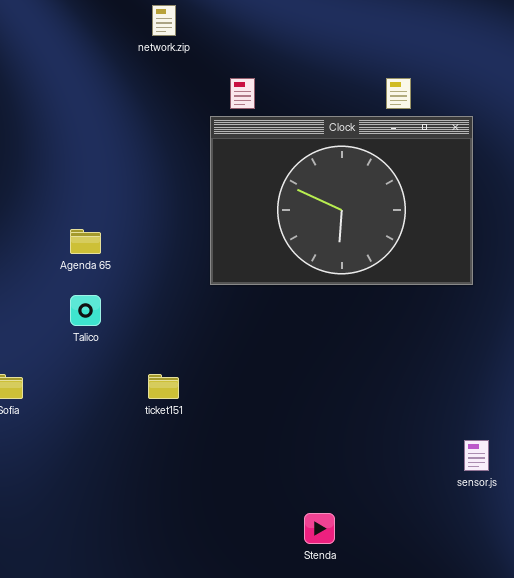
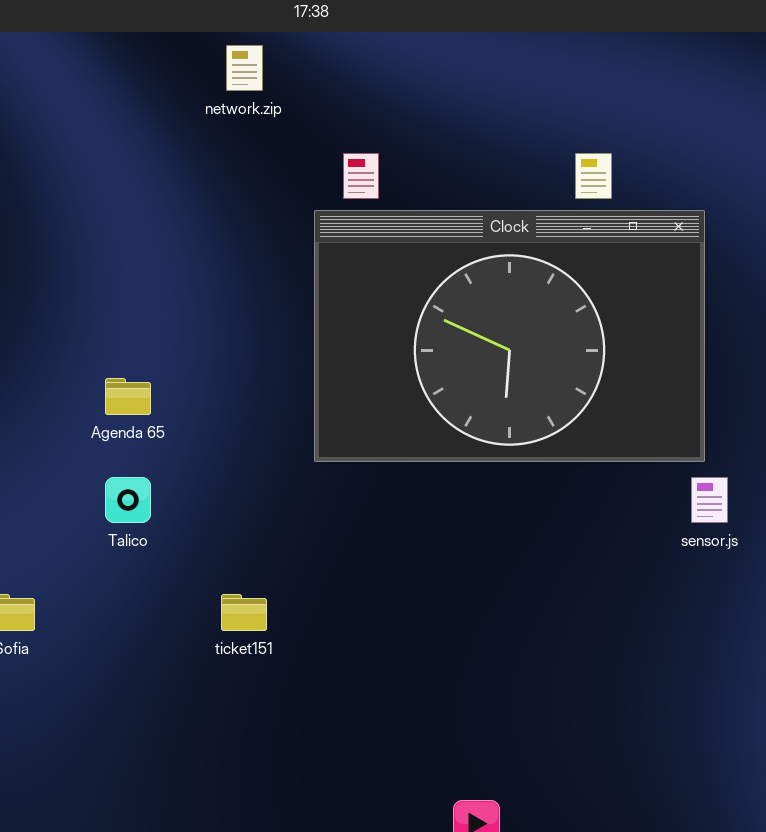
sensor.js: [464,440,489,471] -> [691,477,728,523], moved

